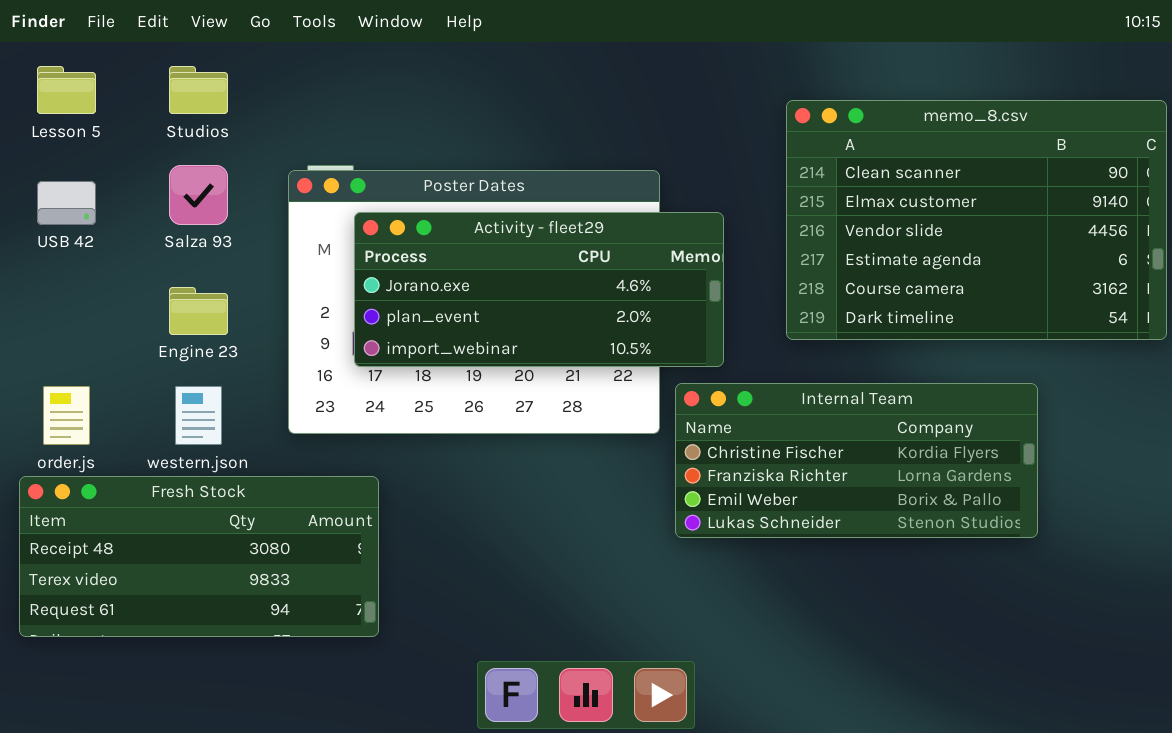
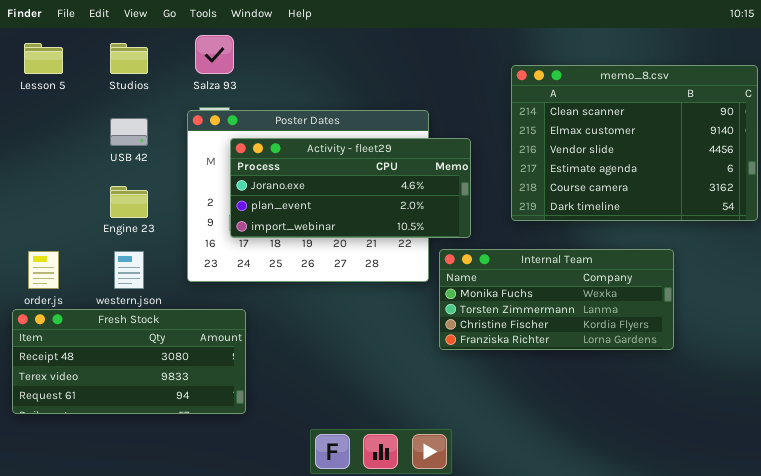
Salza 93: [169,165,228,225] -> [195,35,234,74], moved
USB 42: [37,181,96,225] -> [110,118,148,146], moved
Internal Team: [675,383,1038,538] -> [439,249,674,350], scrolled up 2 rows

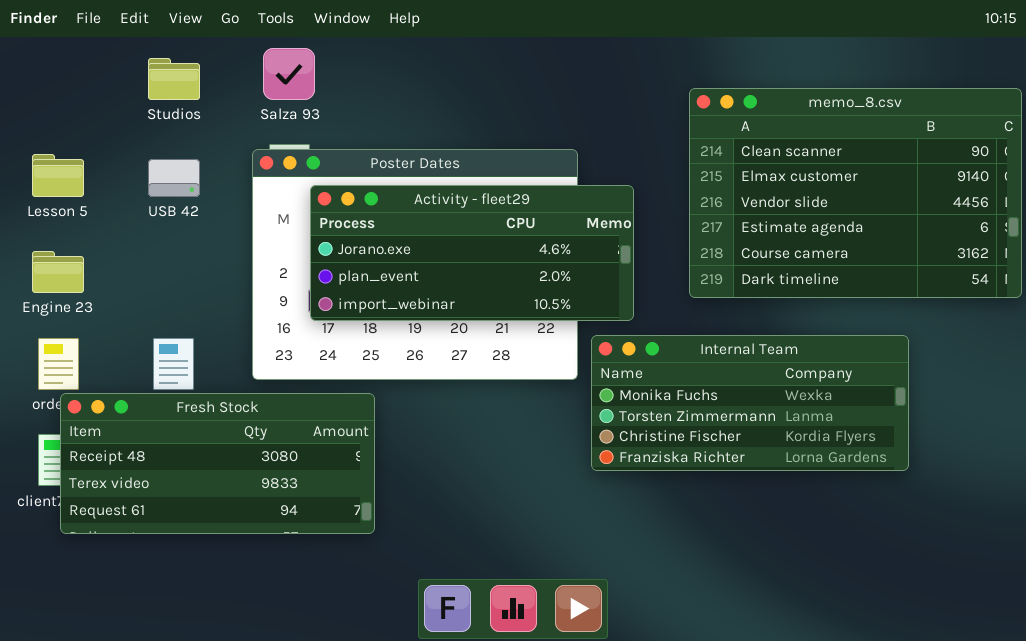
Lesson 5: [24,43,63,74] -> [32,154,84,197], moved
Engine 23: [110,186,148,218] -> [32,251,84,293], moved
Fresh Stock: [12,309,246,414] -> [60,393,375,534], moved

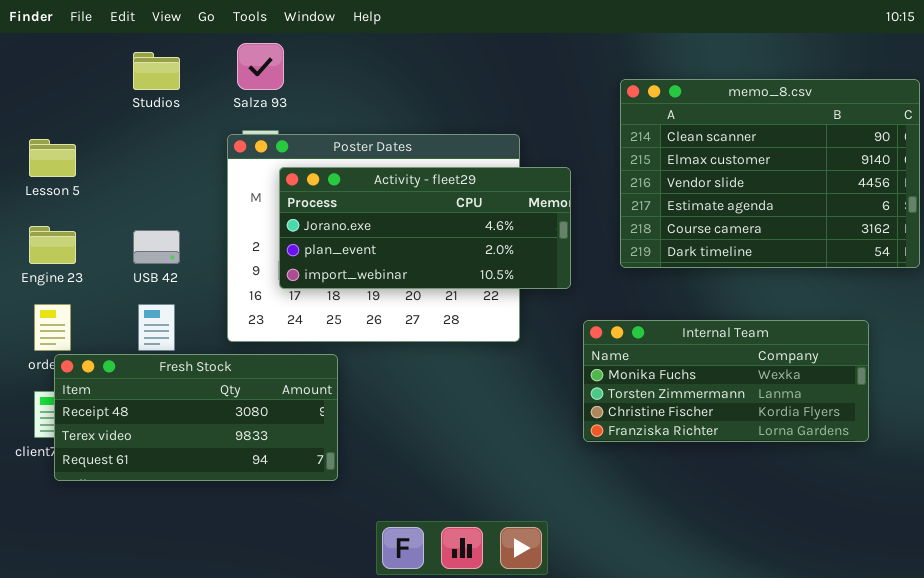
USB 42: [148,159,200,197] -> [133,230,180,264], moved
Internal Team: [591,335,909,471] -> [583,320,869,442], moved

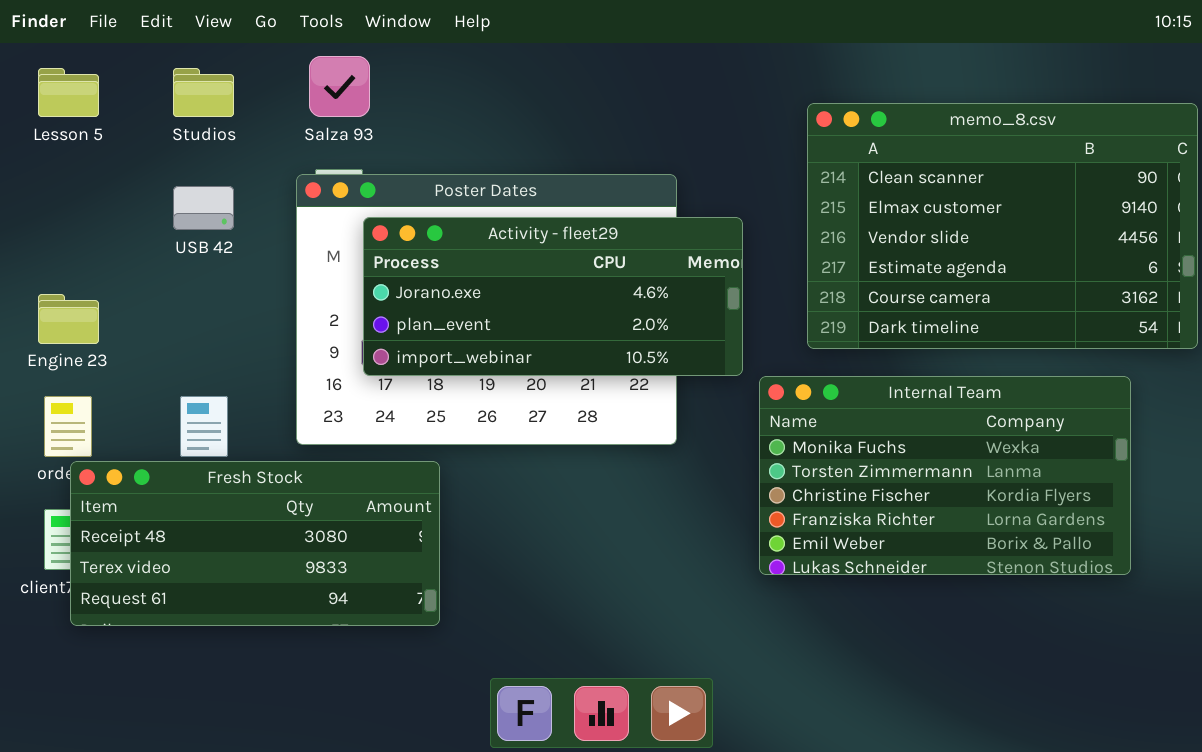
Lesson 5: [29,139,76,177] -> [38,68,99,117], moved
USB 42: [133,230,180,264] -> [173,186,234,230], moved
Internal Team: [583,320,869,442] -> [759,376,1131,575], resized

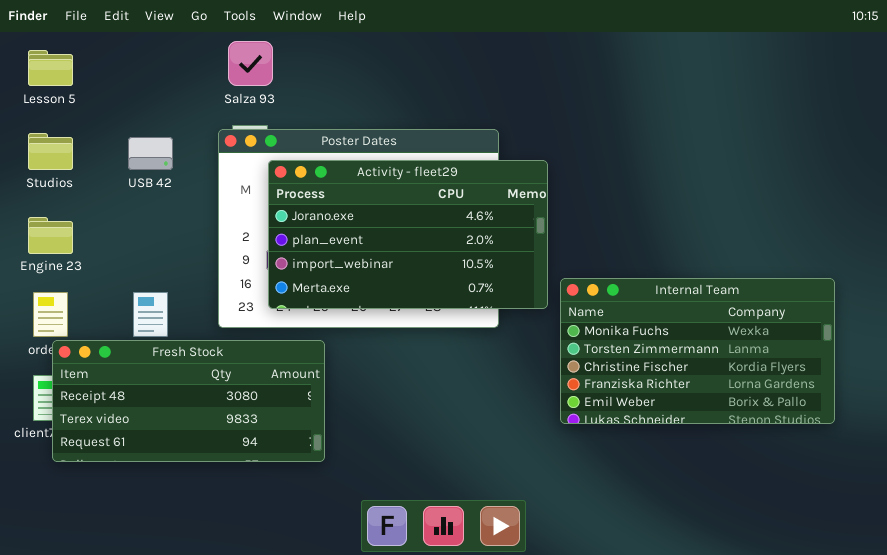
Studios: [173,68,234,117] -> [28,133,73,170], moved
memo_8.csv: [807,103,1198,349] -> none, closed
Activity - fleet29: [363,217,743,376] -> [268,160,548,309], resized

